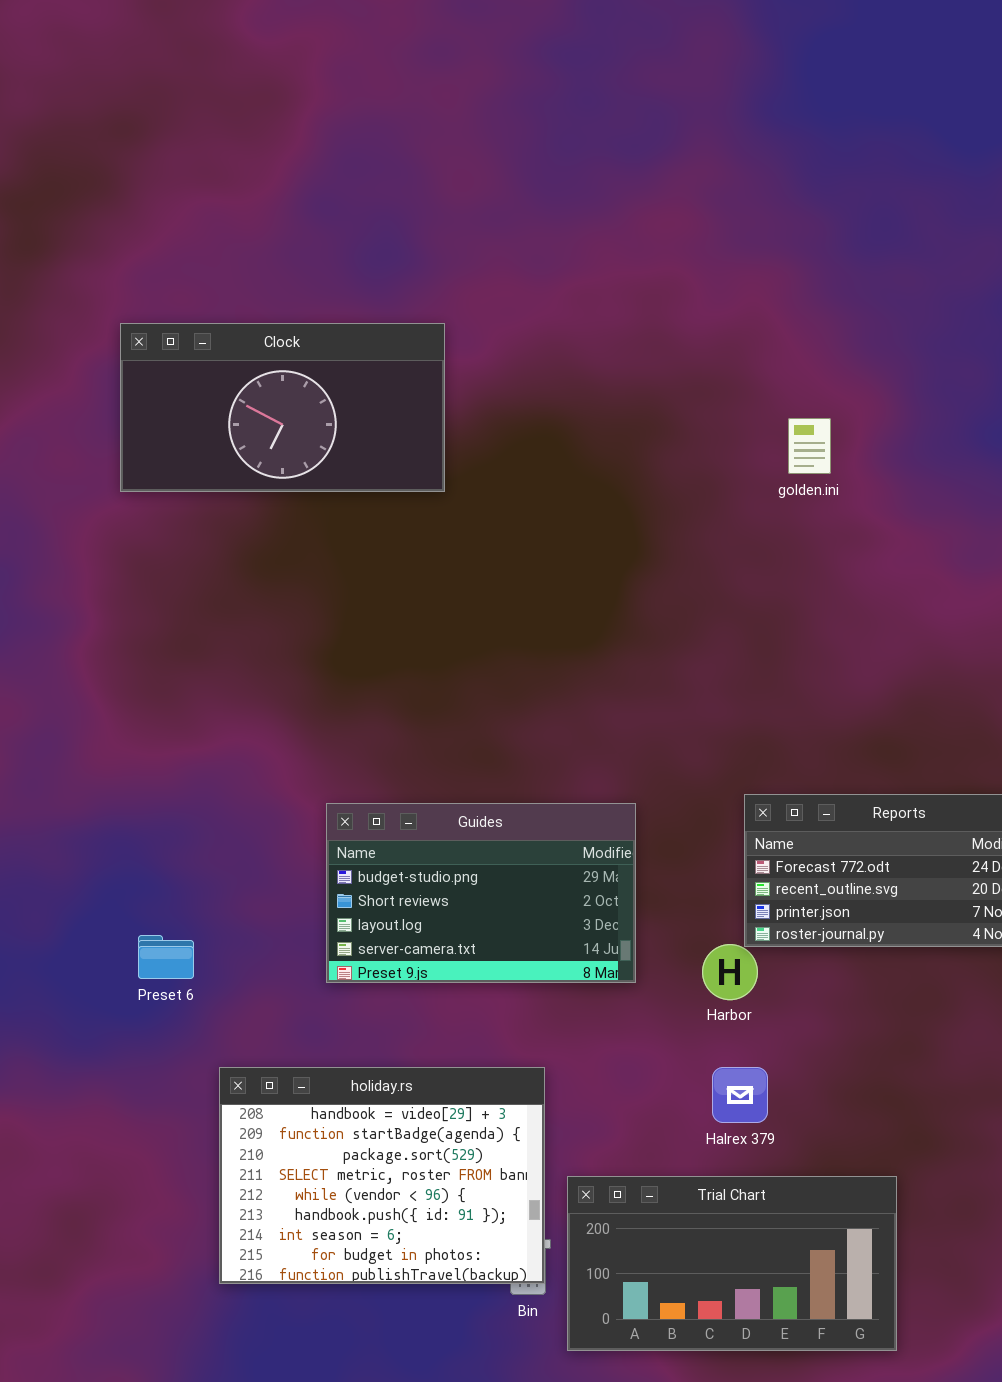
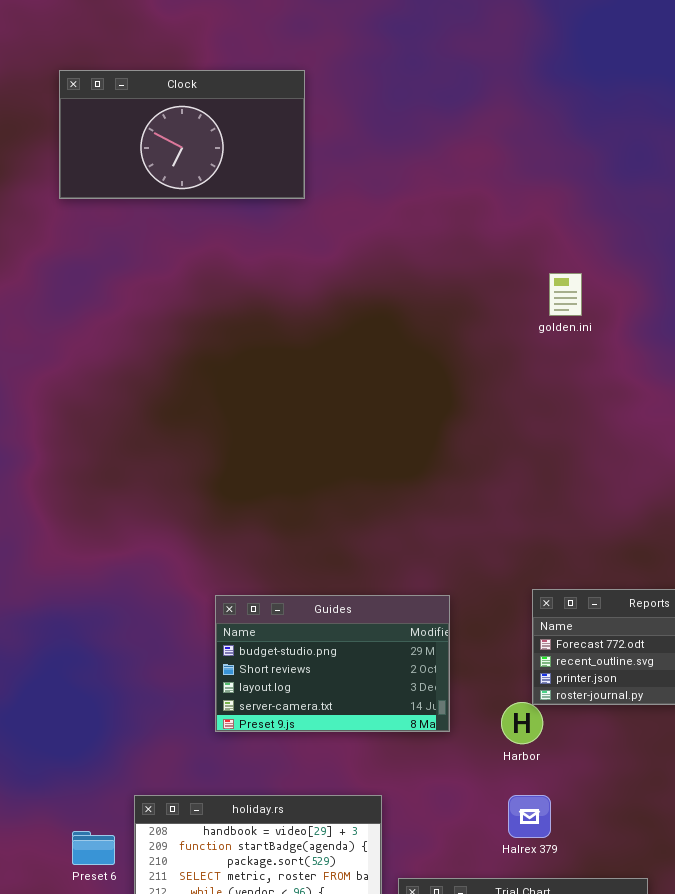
Clock: [120,323,445,492] -> [59,70,305,199], moved
golden.ini: [788,418,831,474] -> [549,273,582,316], moved
Preset 6: [138,935,194,979] -> [72,831,115,865], moved

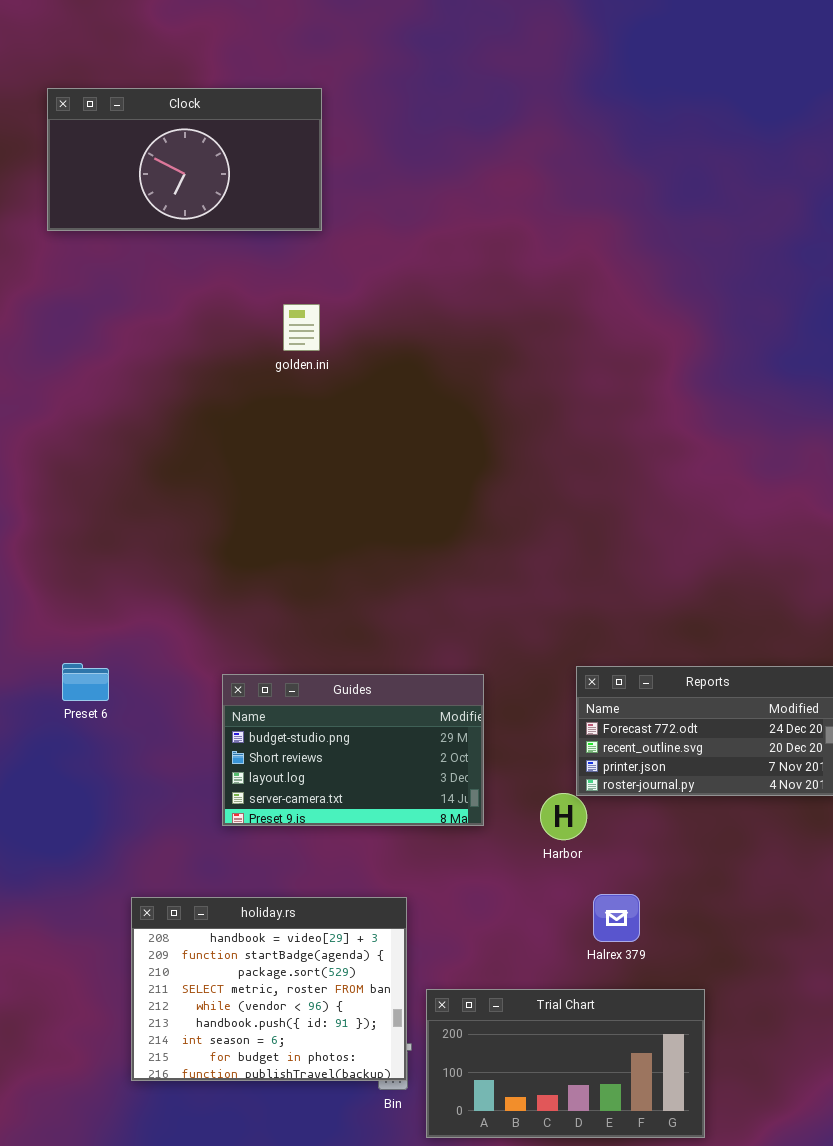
golden.ini: [549,273,582,316] -> [283,304,320,351], moved
Halrex 379: [508,795,551,838] -> [593,894,640,942], moved
Preset 6: [72,831,115,865] -> [62,663,109,701], moved

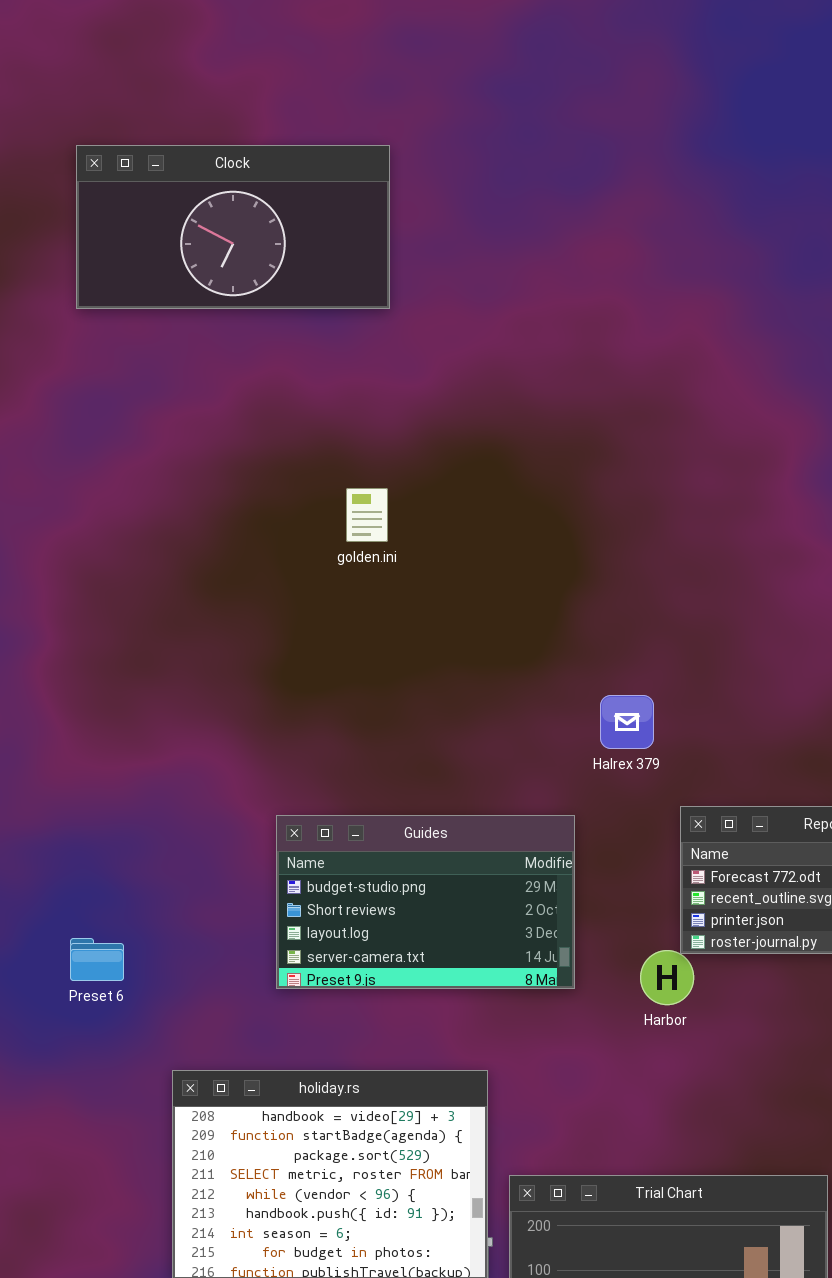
golden.ini: [283,304,320,351] -> [346,488,388,542], moved
Preset 6: [62,663,109,701] -> [70,938,124,981], moved
Halrex 379: [593,894,640,942] -> [600,695,654,749], moved

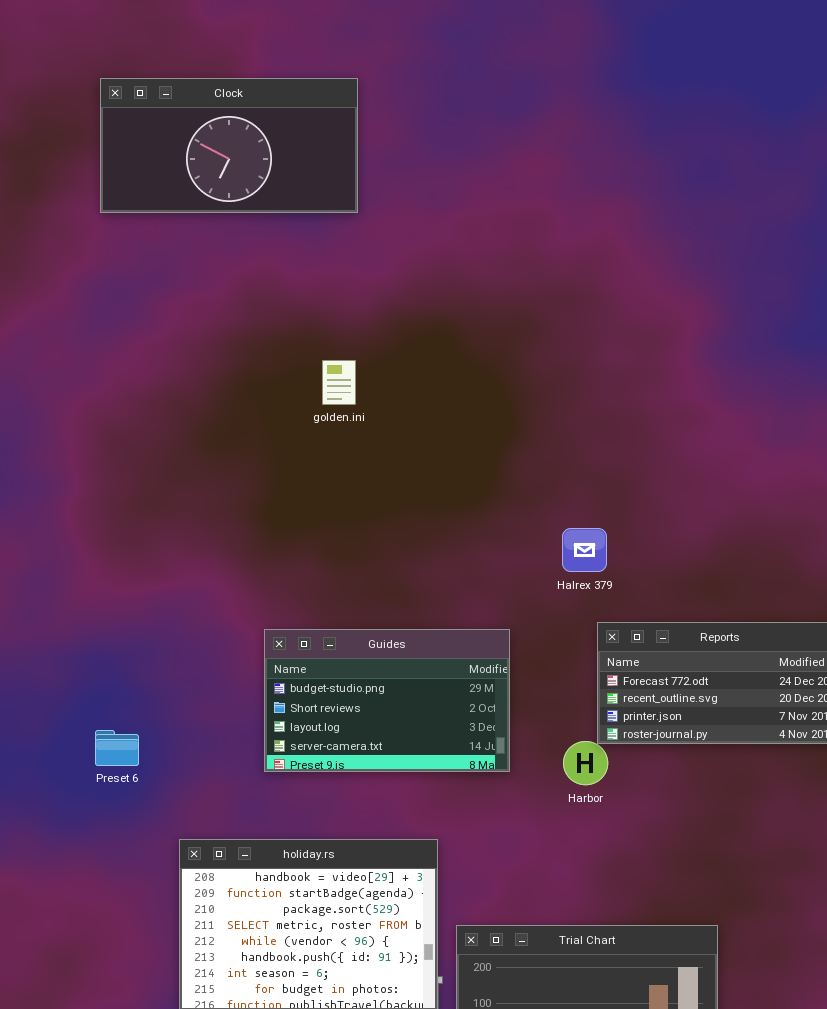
Halrex 379: [600,695,654,749] -> [562,528,607,572], moved

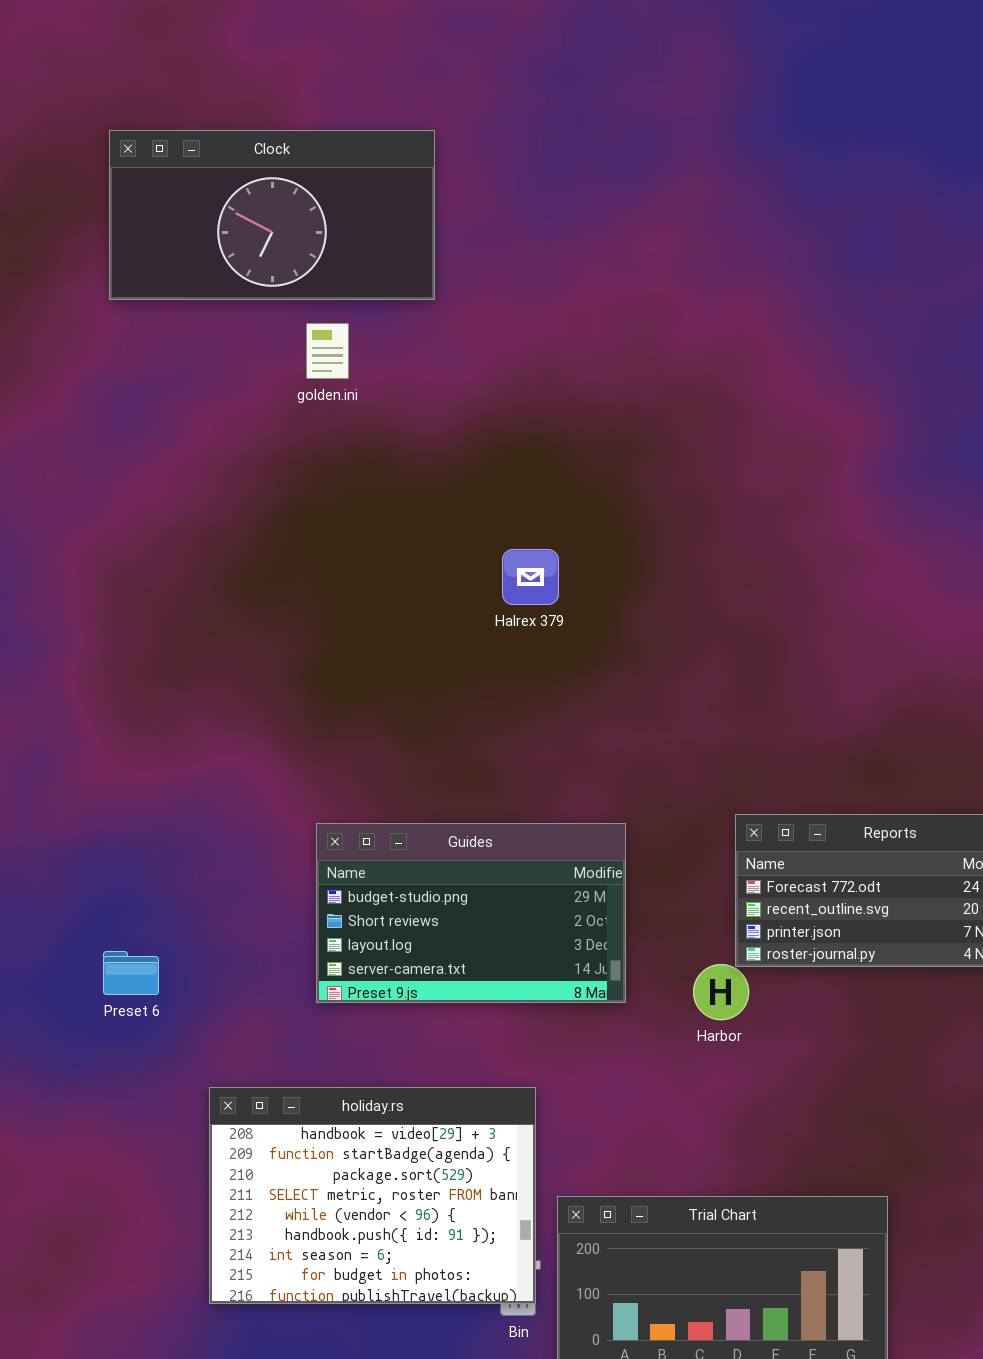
golden.ini: [322,360,356,405] -> [306,323,349,379], moved
Halrex 379: [562,528,607,572] -> [502,549,559,605], moved

